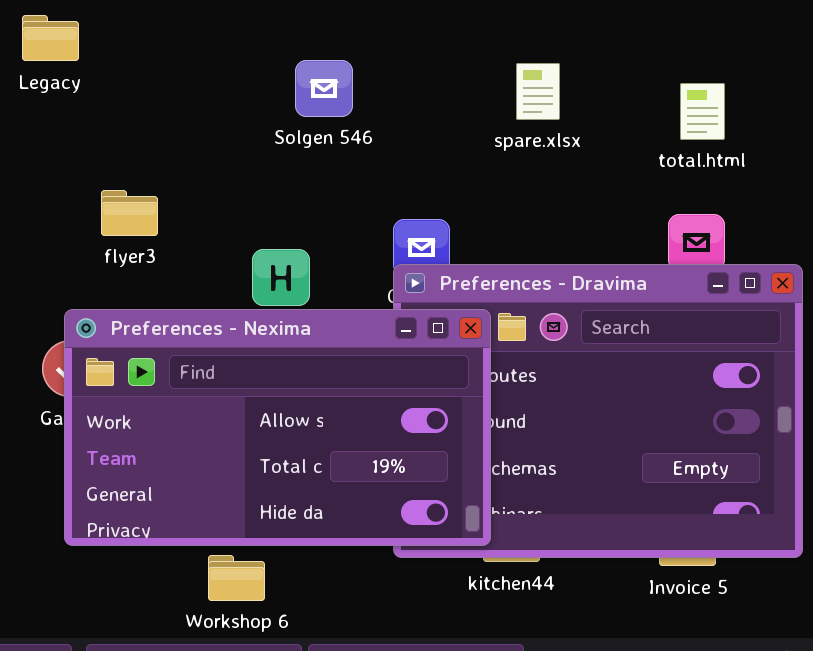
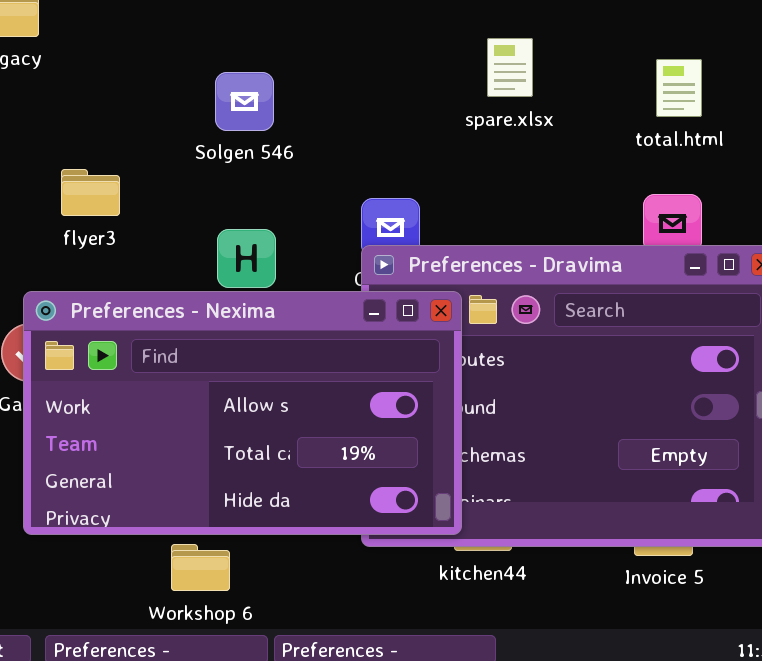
Solgen 546: [295,60,353,117] -> [215,72,274,131], moved

